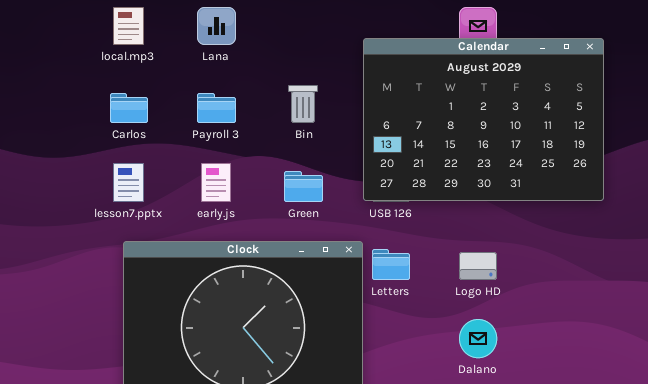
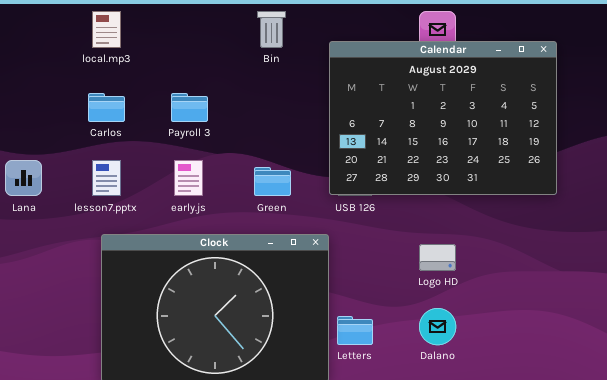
Lana: [197,7,236,45] -> [5,160,42,196], moved
Bin: [288,85,318,123] -> [257,11,286,48], moved
Letters: [372,249,410,280] -> [337,316,373,345], moved

